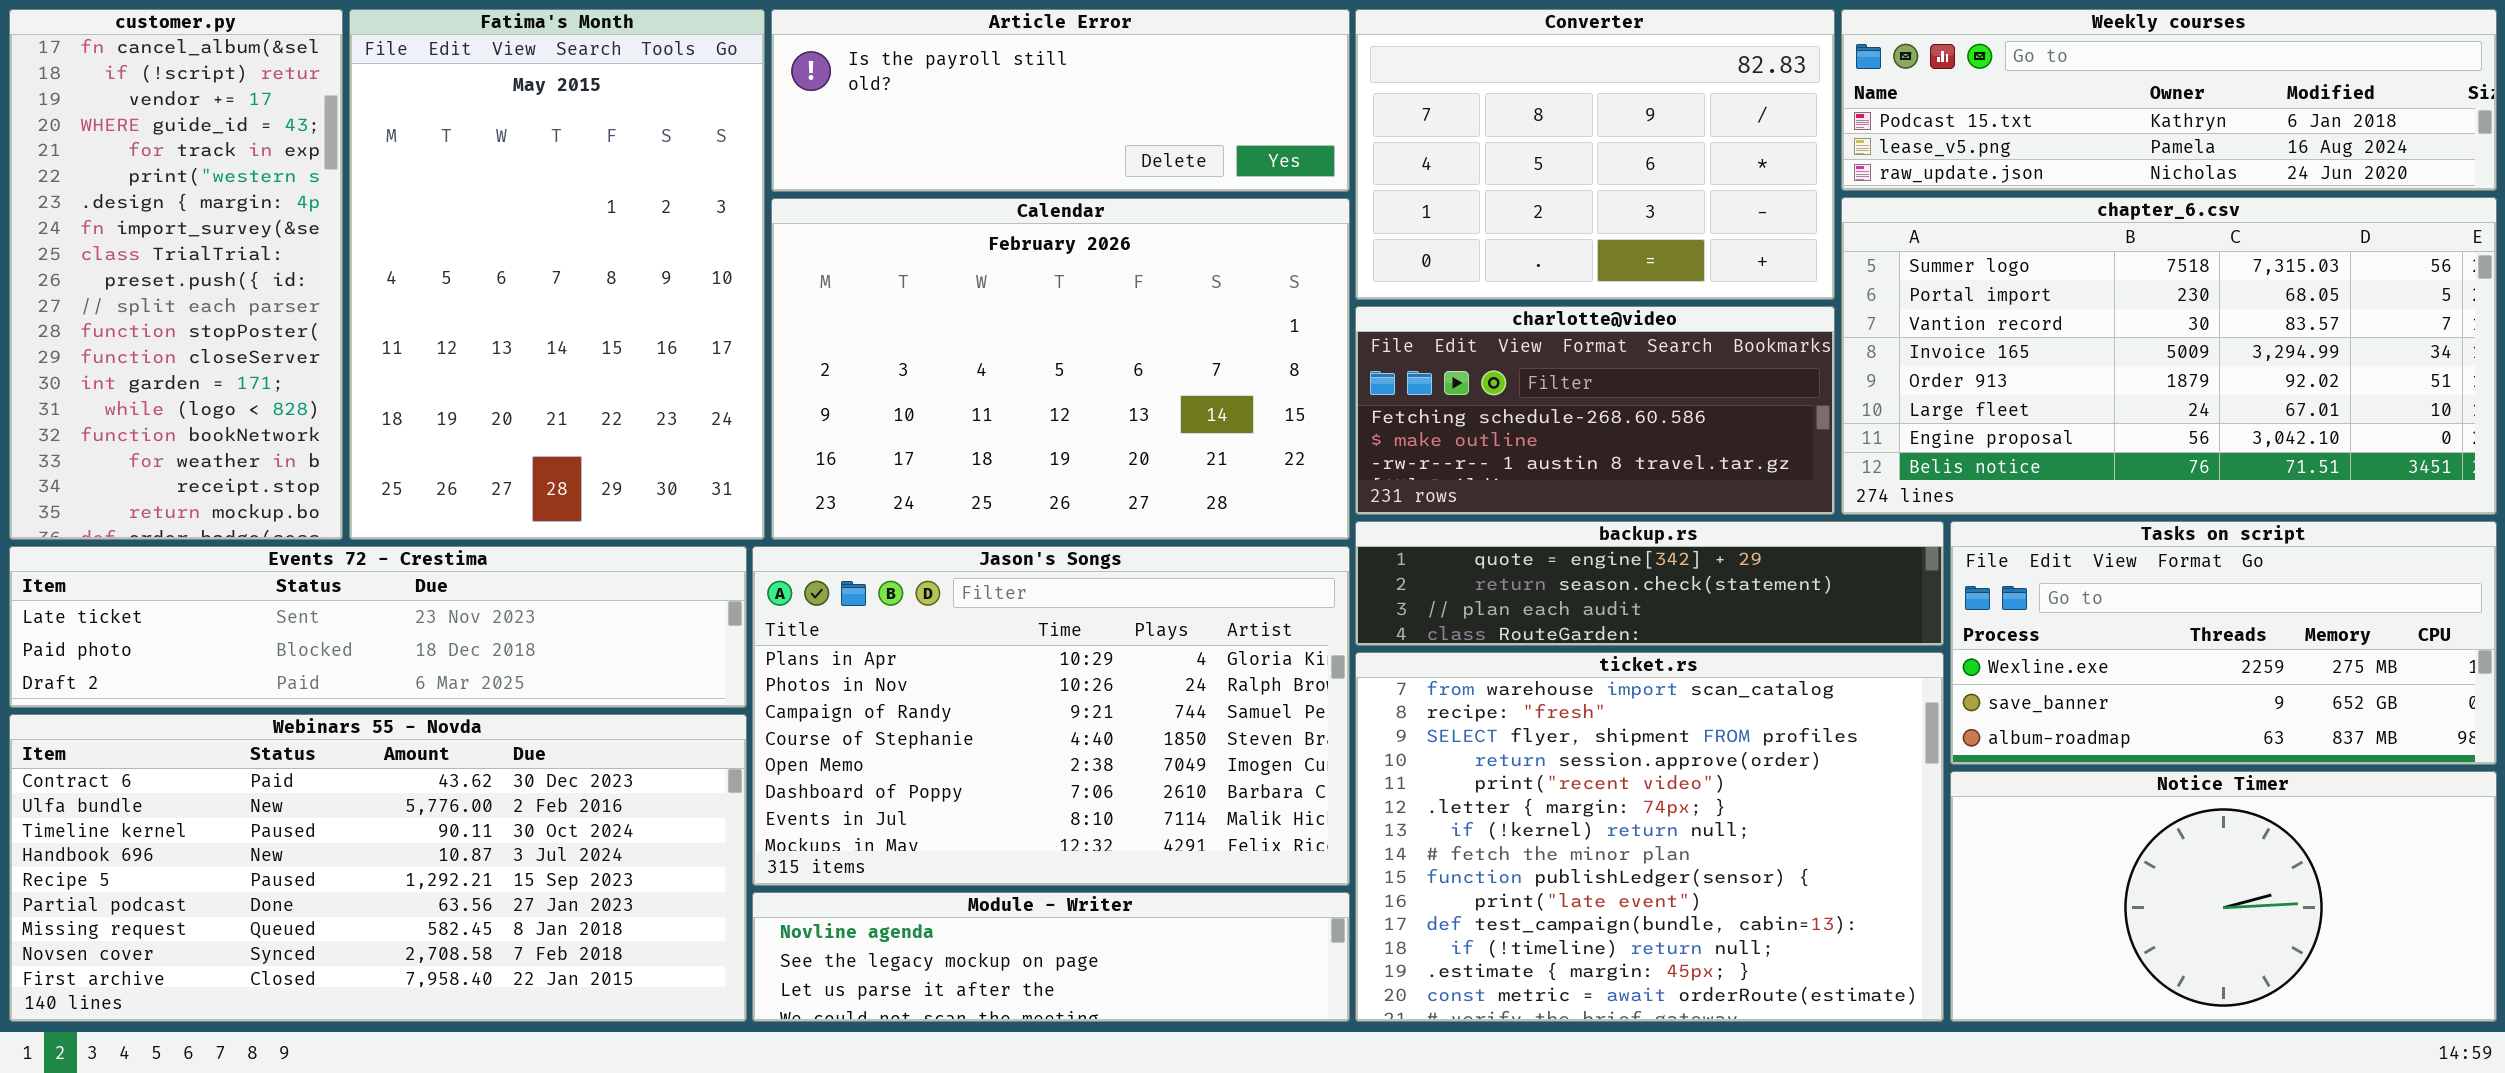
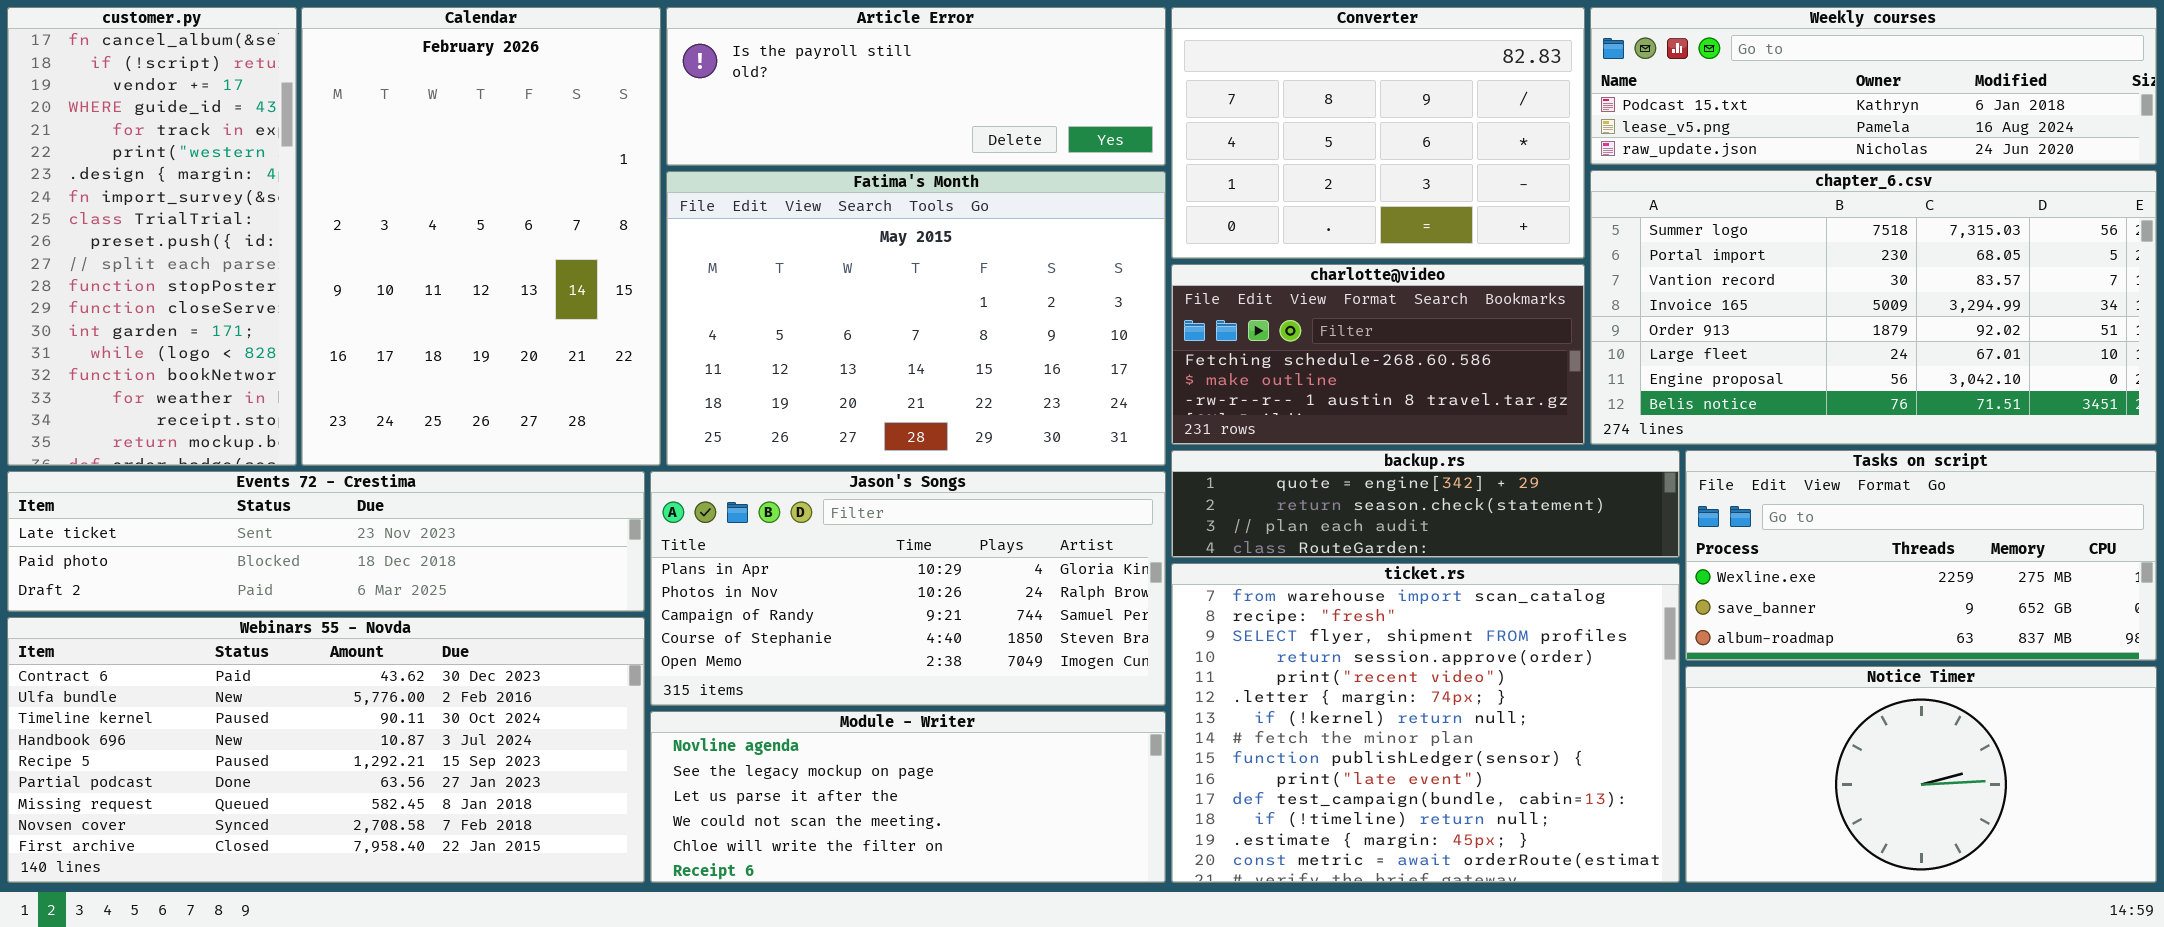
Fatima's Month: [349,9,765,540] -> [666,171,1166,466], moved, resized
Calendar: [771,198,1350,540] -> [301,7,661,466], moved, resized
Jason's Songs: [752,546,1350,886] -> [650,471,1166,706], resized
Module - Writer: [752,892,1350,1022] -> [650,711,1166,883], resized

